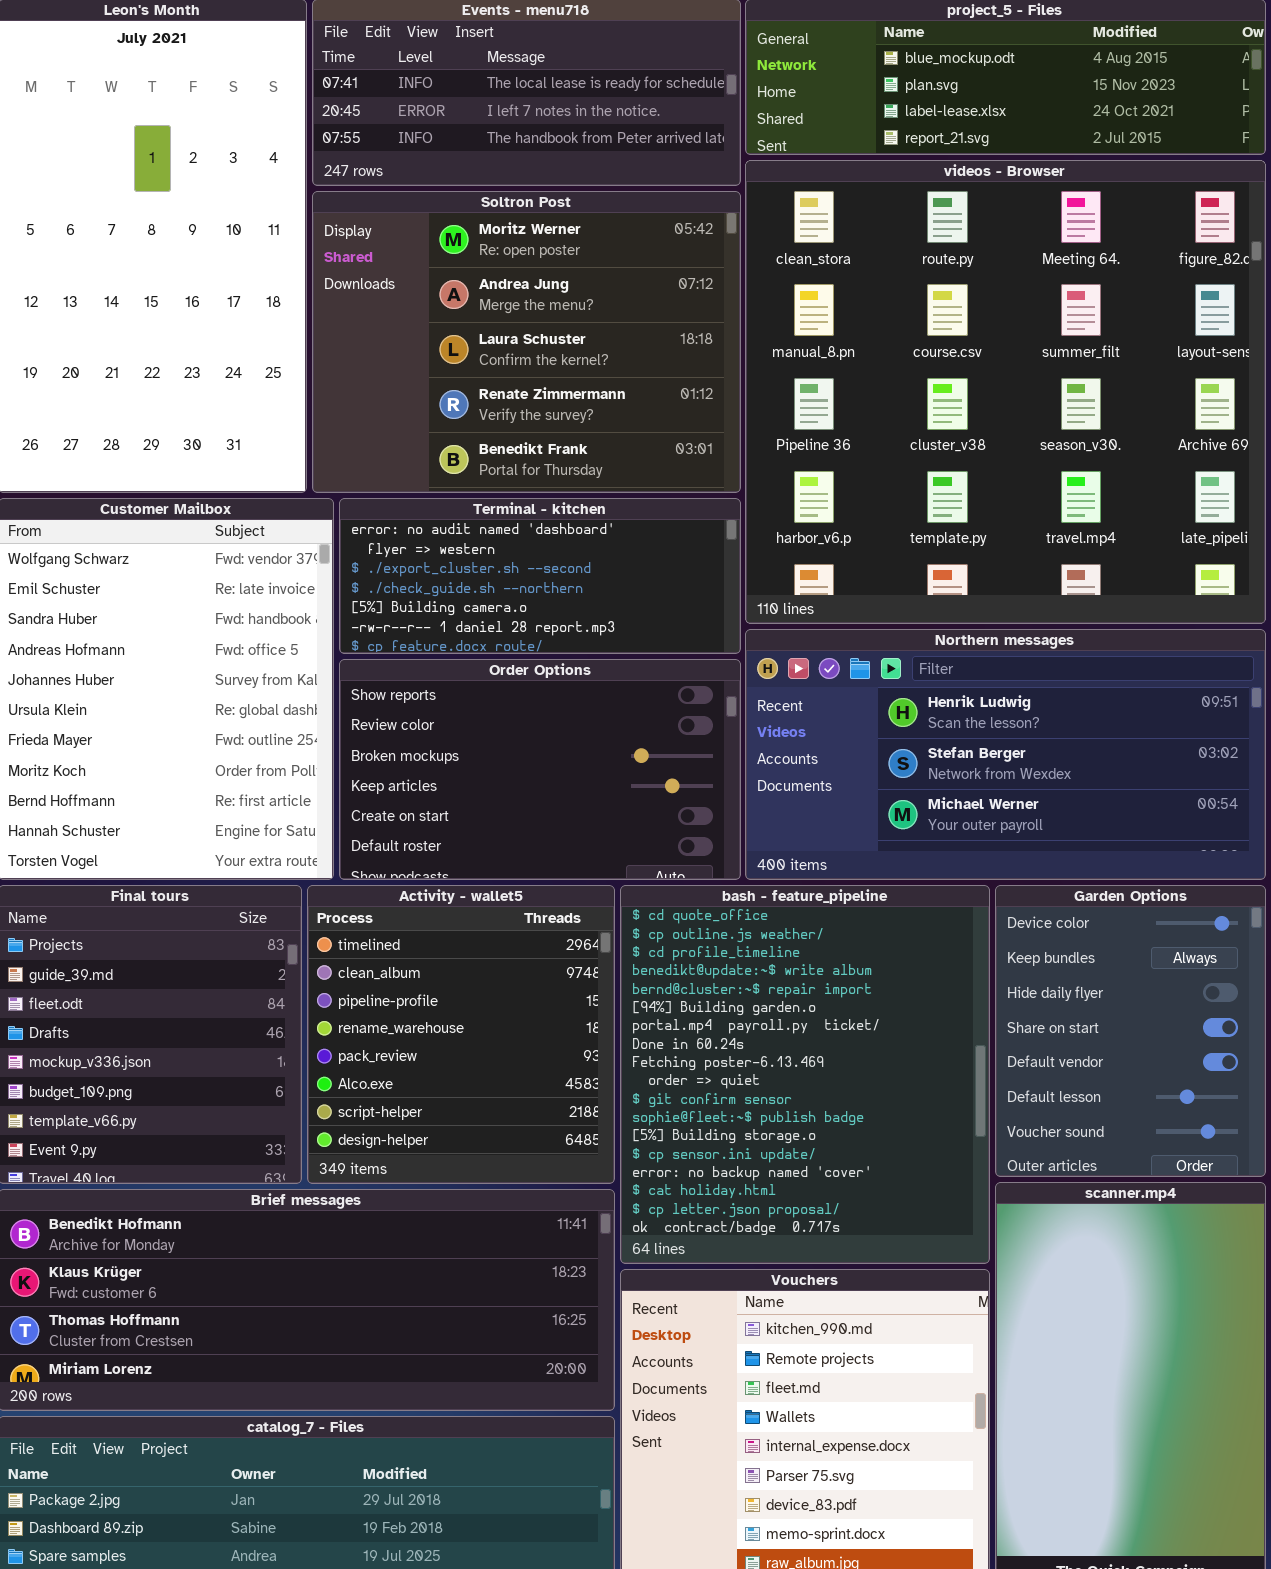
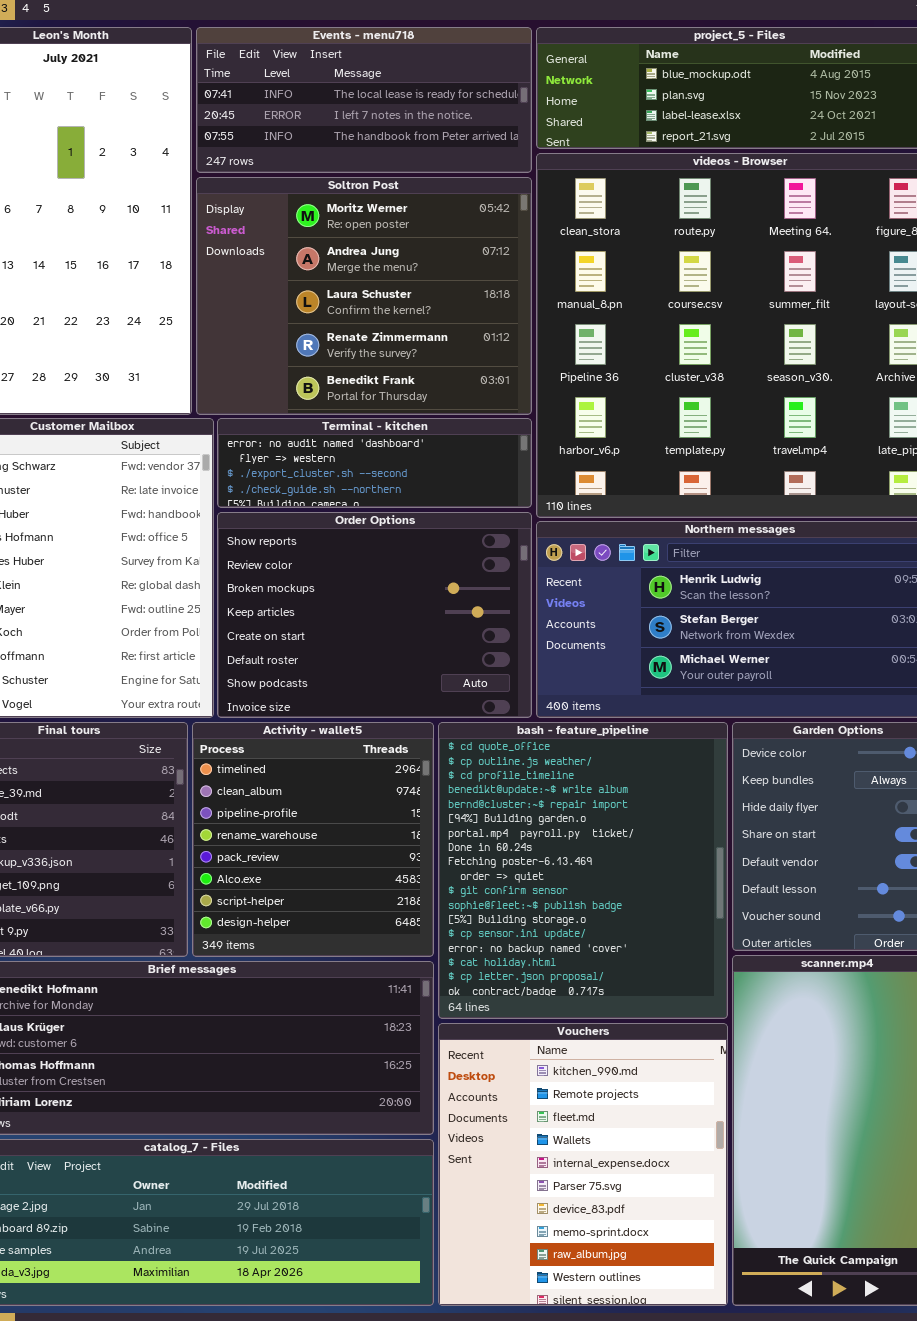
Terminal - kitchen: [339,498,741,654] -> [217,418,532,508], resized
Order Options: [339,659,741,880] -> [217,512,532,718], resized

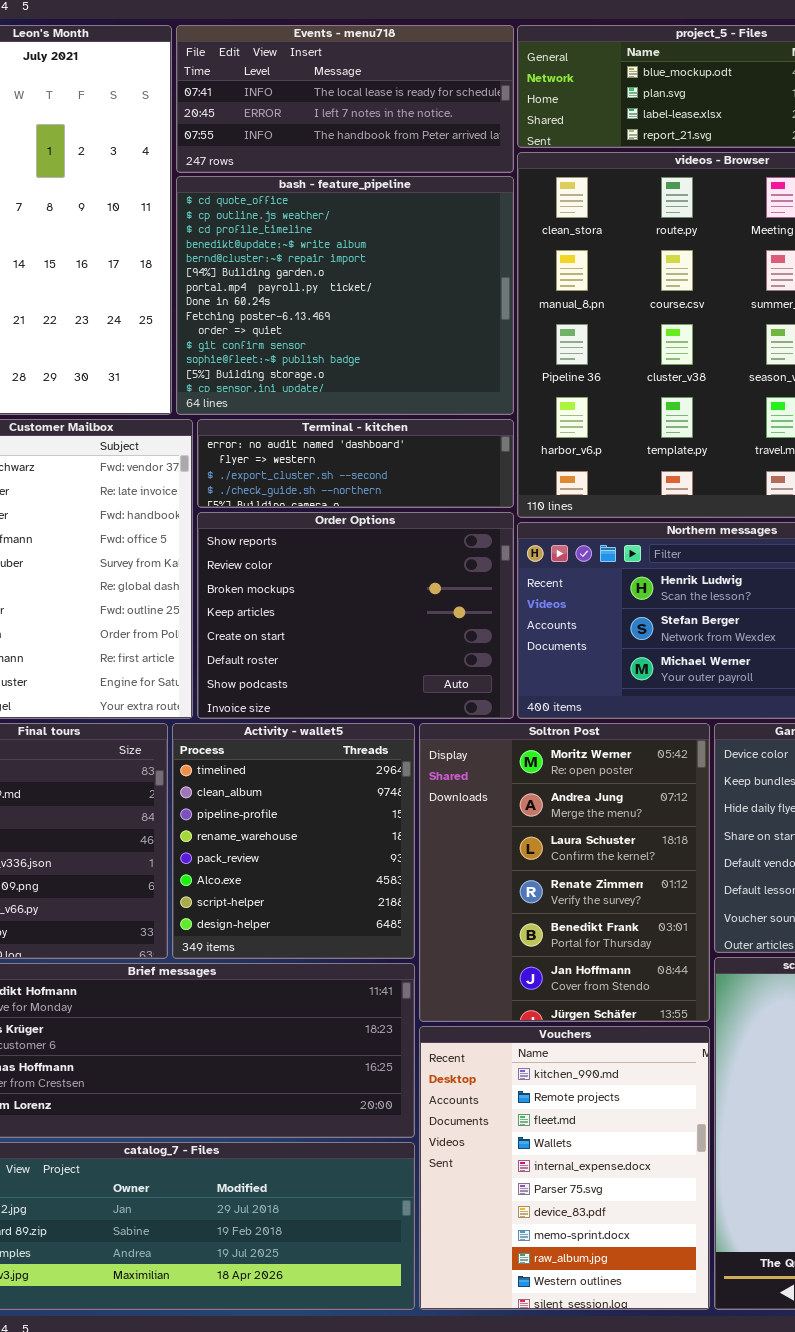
Soltron Post: [196,177,532,415] -> [419,723,710,1022], moved, resized
bash - feature_pipeline: [438,722,728,1019] -> [176,176,514,415], moved, resized

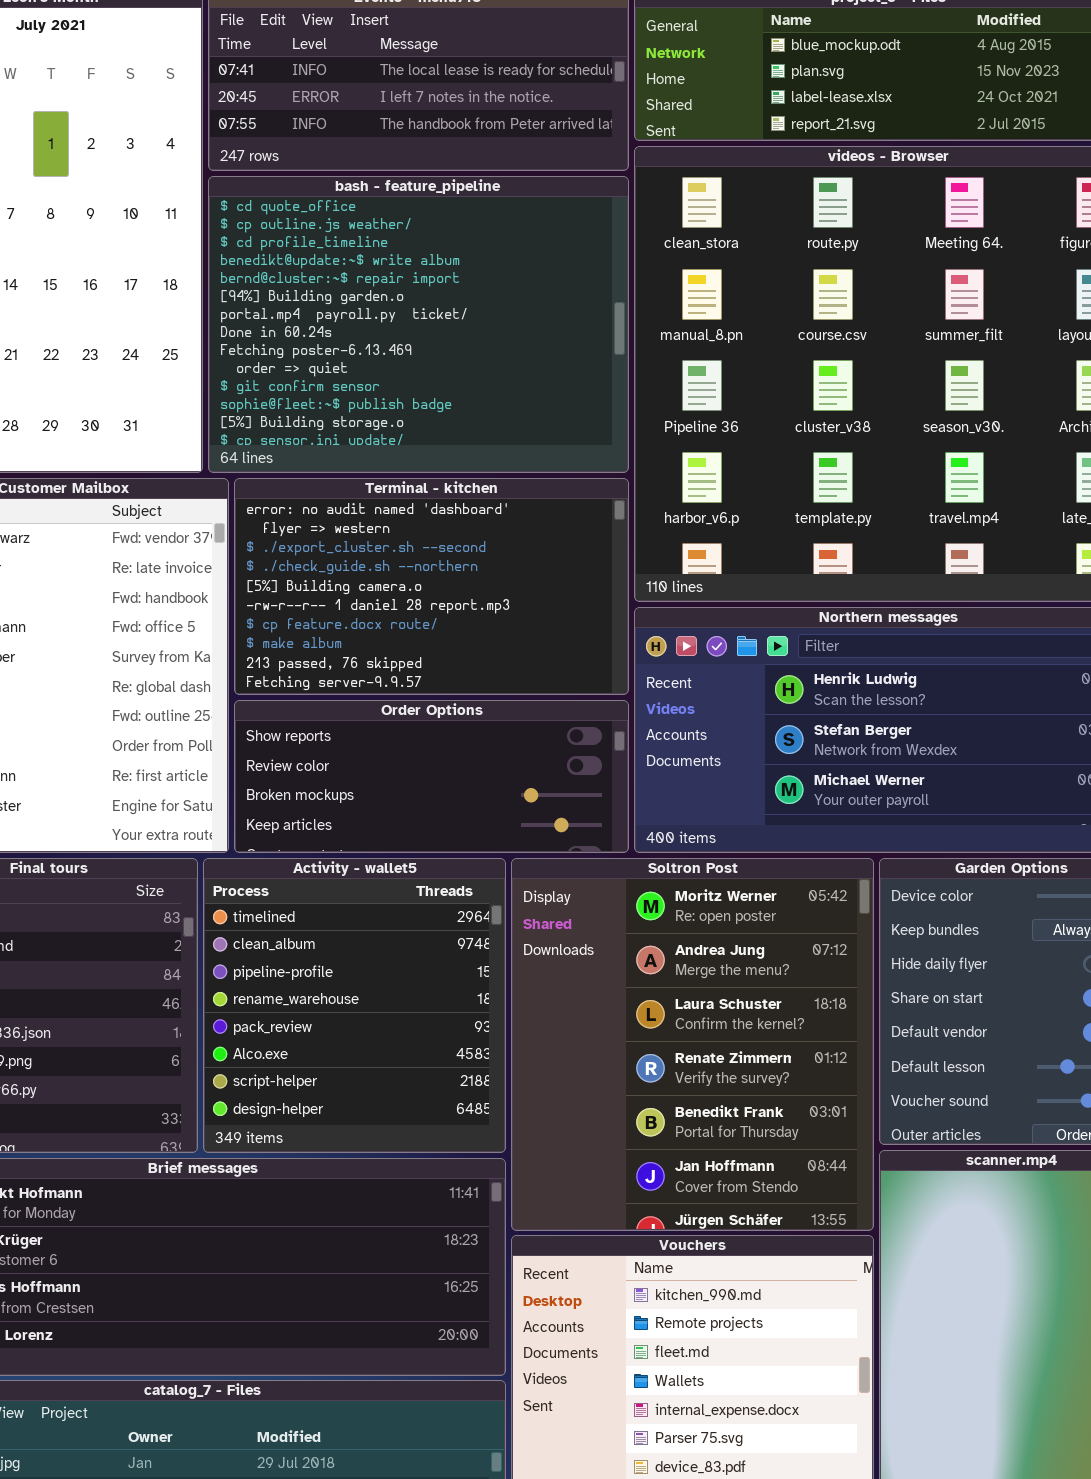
Terminal - kitchen: [197,419,514,508] -> [234,478,629,695], resized
Order Options: [197,512,514,719] -> [234,700,629,853], resized

